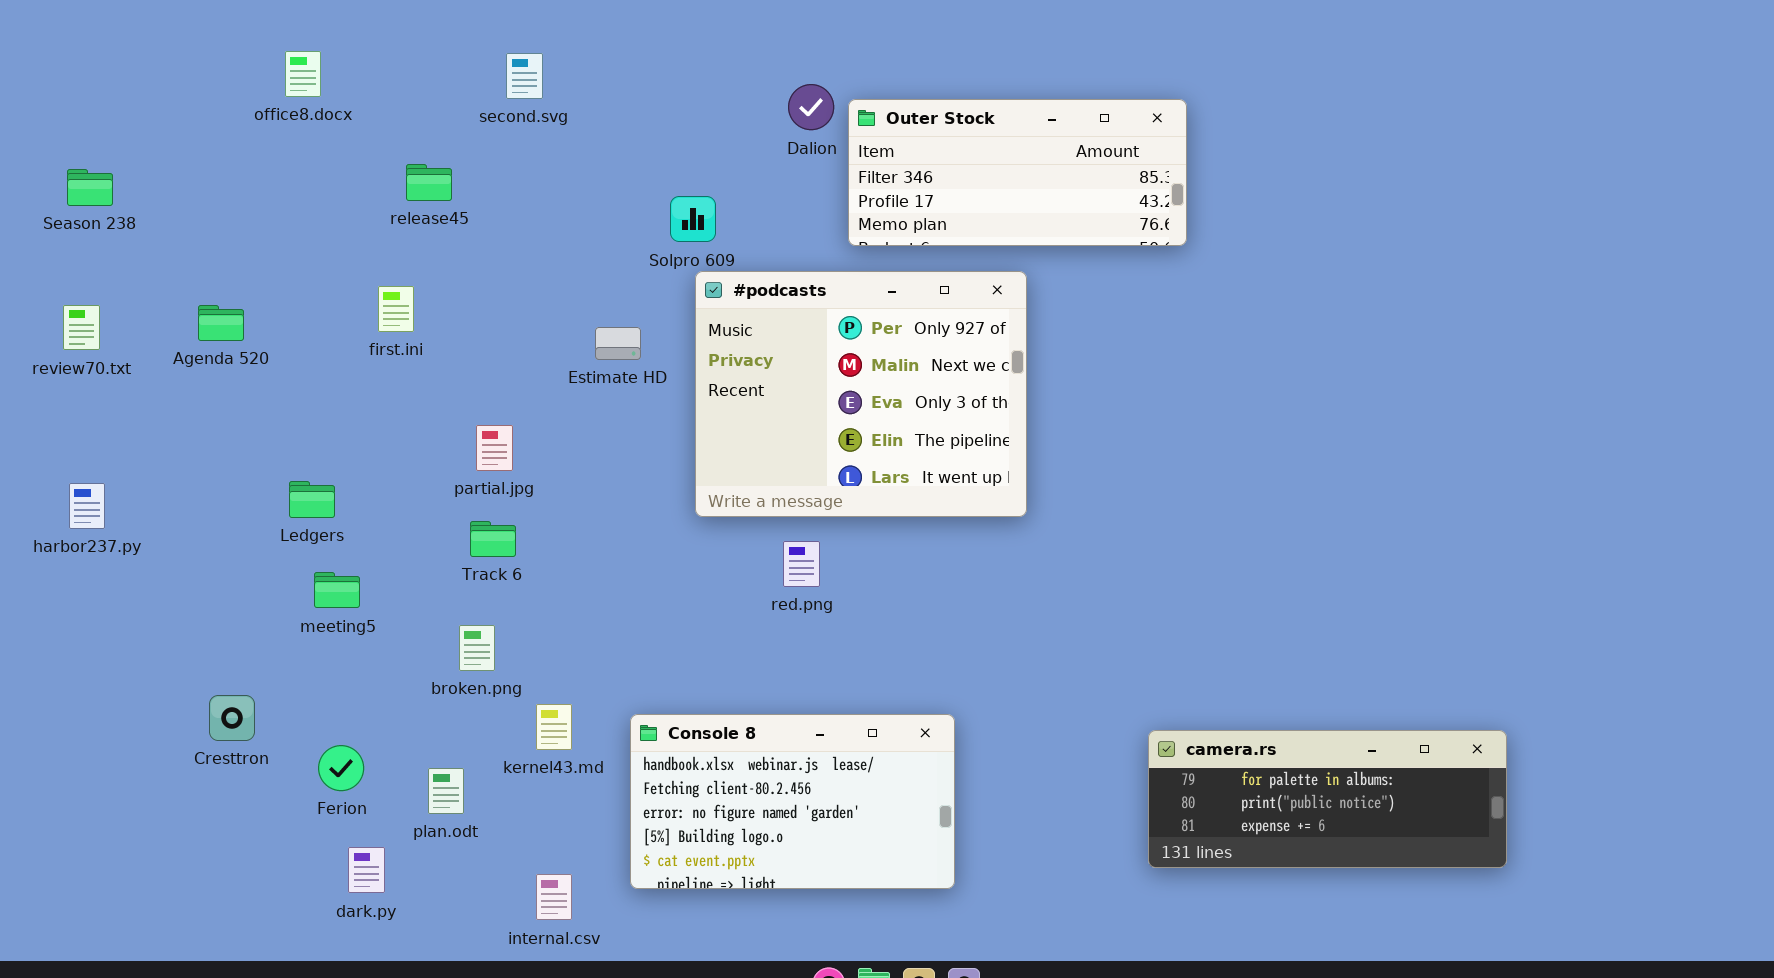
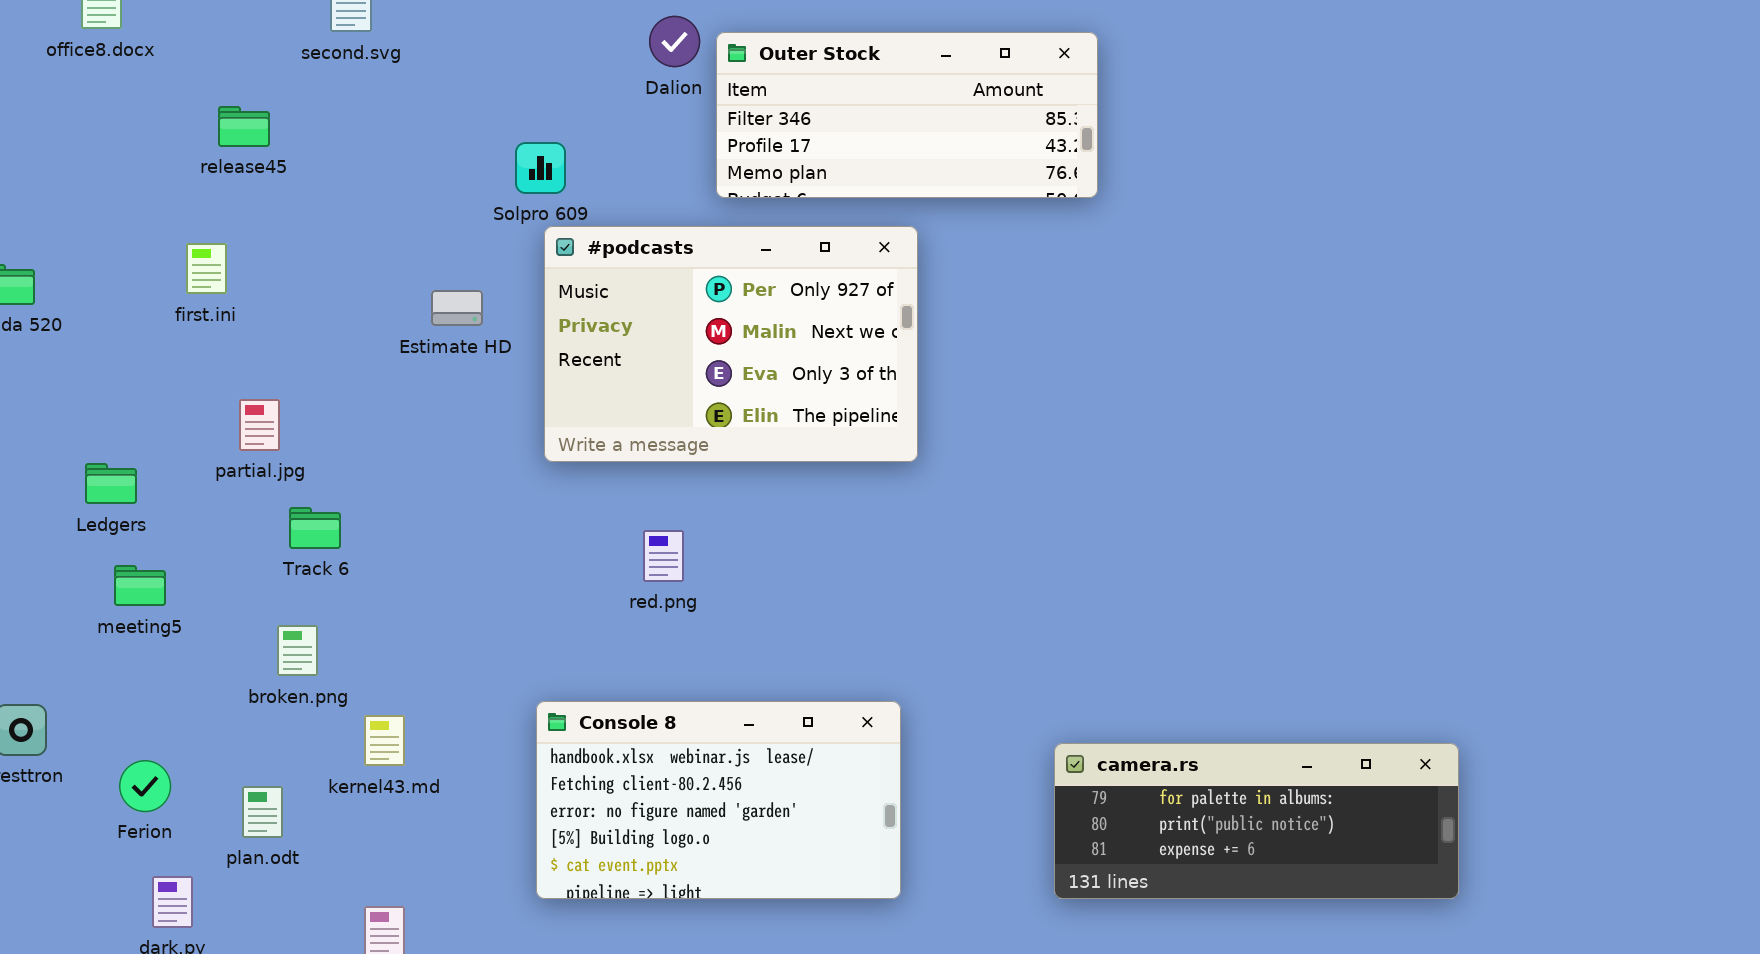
#podcasts: [695,271,1027,517] -> [544,226,918,462], resized
partial.jpg: [476,425,513,471] -> [239,399,280,451], moved
Console 8: [630,714,955,889] -> [536,701,901,899], moved

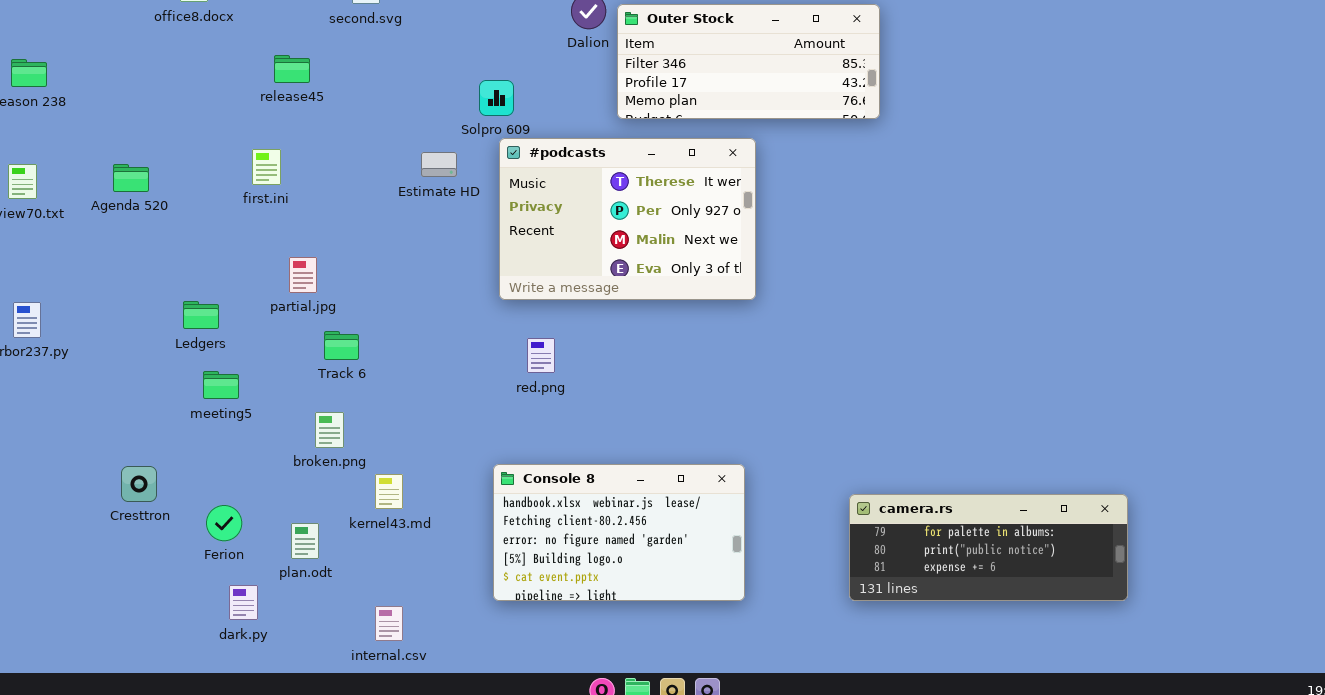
#podcasts: [544,226,918,462] -> [499,138,756,300], scrolled up 1 row
Estimate HD: [431,290,483,326] -> [421,152,457,177], moved
red.png: [643,530,684,582] -> [527,338,555,373], moved

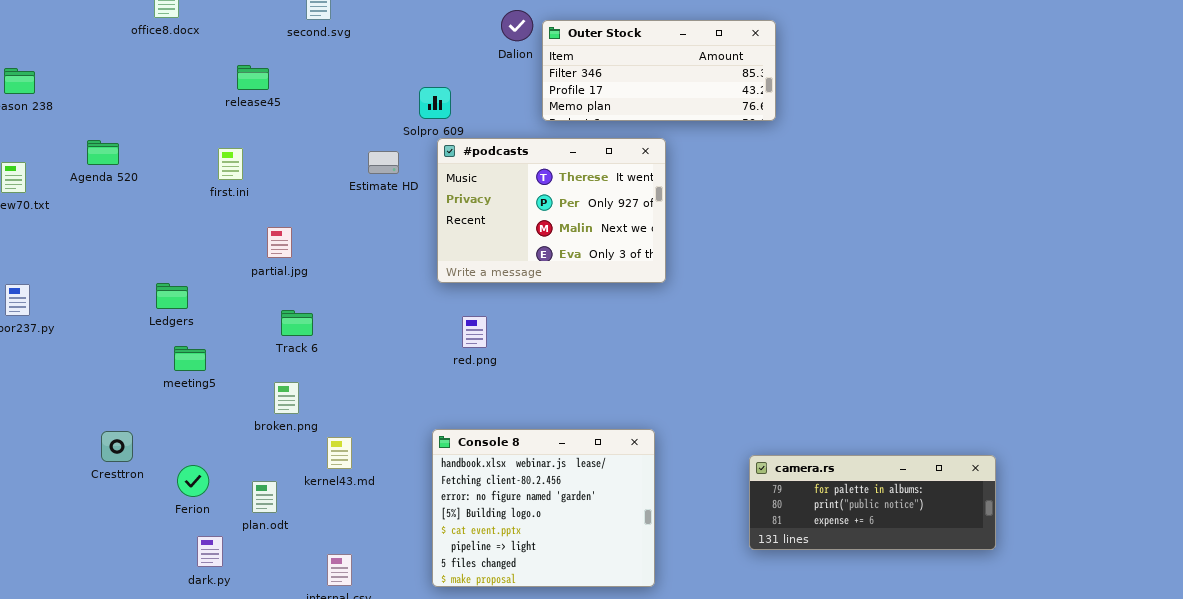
Agenda 520: [113,164,149,192] -> [87,140,119,165], moved
partial.jpg: [289,257,317,293] -> [267,227,292,258], moved
Console 8: [493,464,745,601] -> [432,429,655,587], resized

